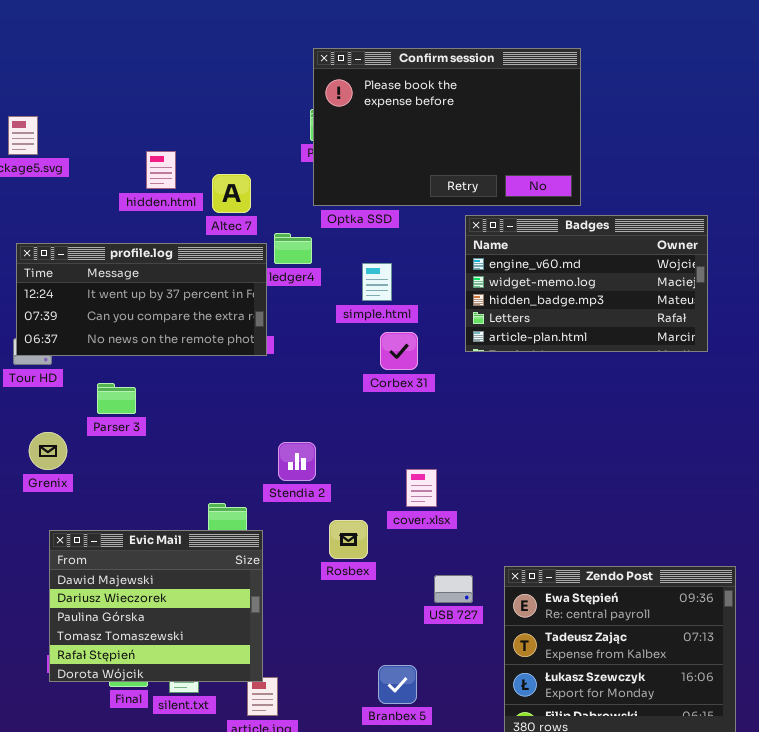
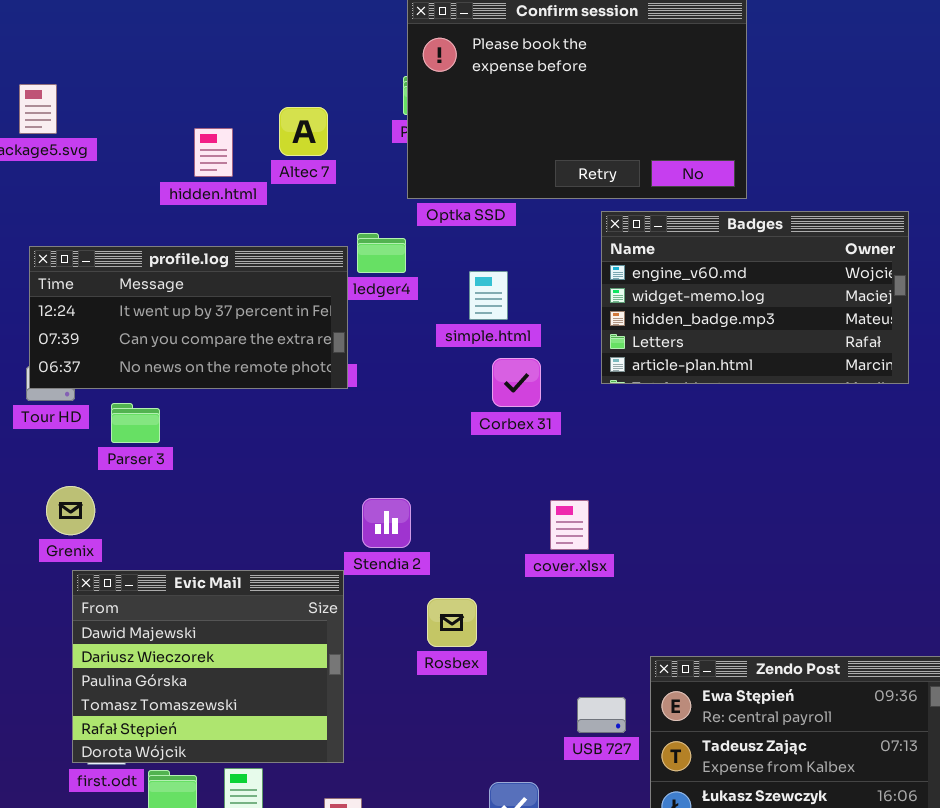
Altec 7: [212,174,251,213] -> [279,107,328,156], moved
Parser 3: [97,383,136,414] -> [111,403,160,443], moved
cover.xlsx: [406,469,437,507] -> [550,500,589,550], moved
Evic Mail: [49,530,263,682] -> [72,570,344,763], moved
USB 727: [434,575,473,603] -> [577,697,626,733], moved

